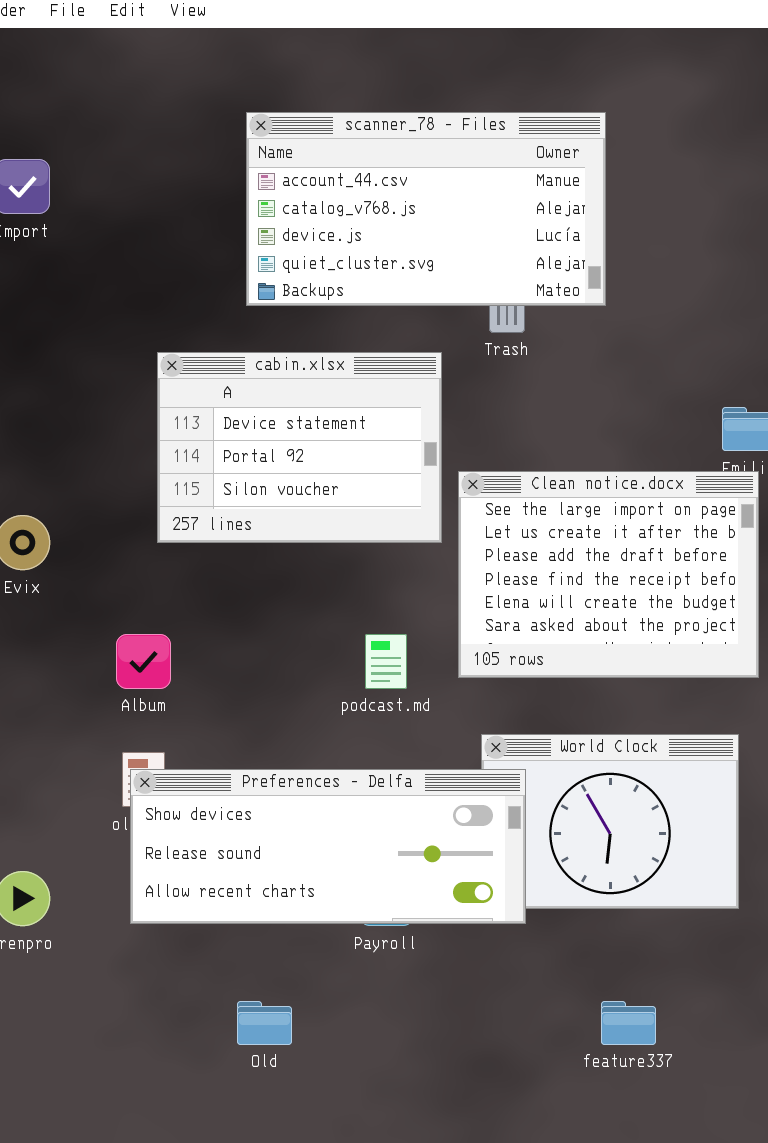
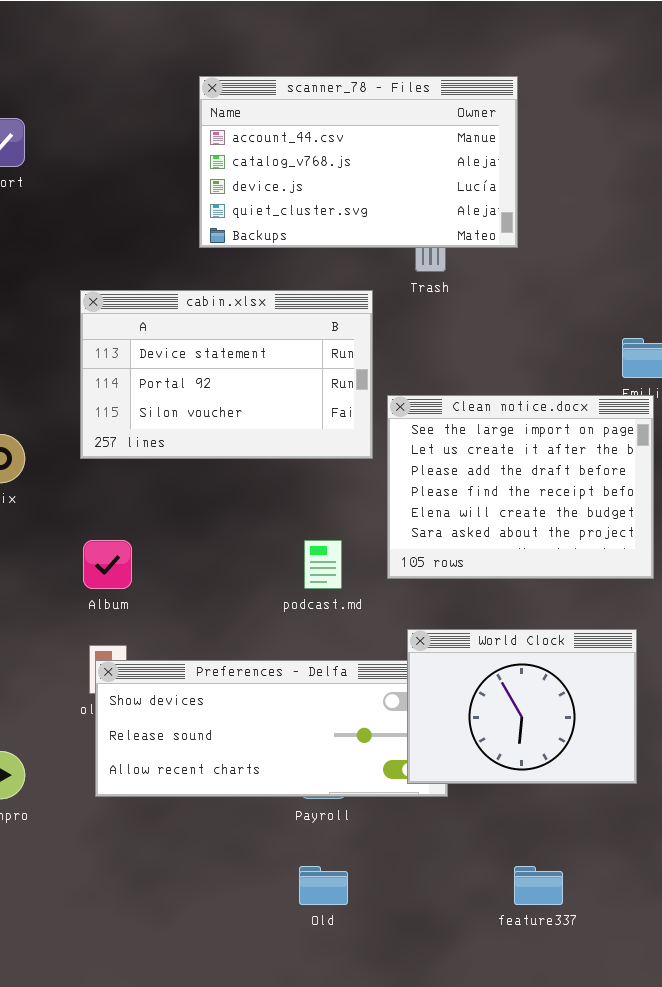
cabin.xlsx: [157,352,442,543] -> [80,290,373,459], resized
World Clock: [481,734,739,909] -> [407,629,637,784], raised
Old: [237,1001,292,1045] -> [299,866,348,905], moved

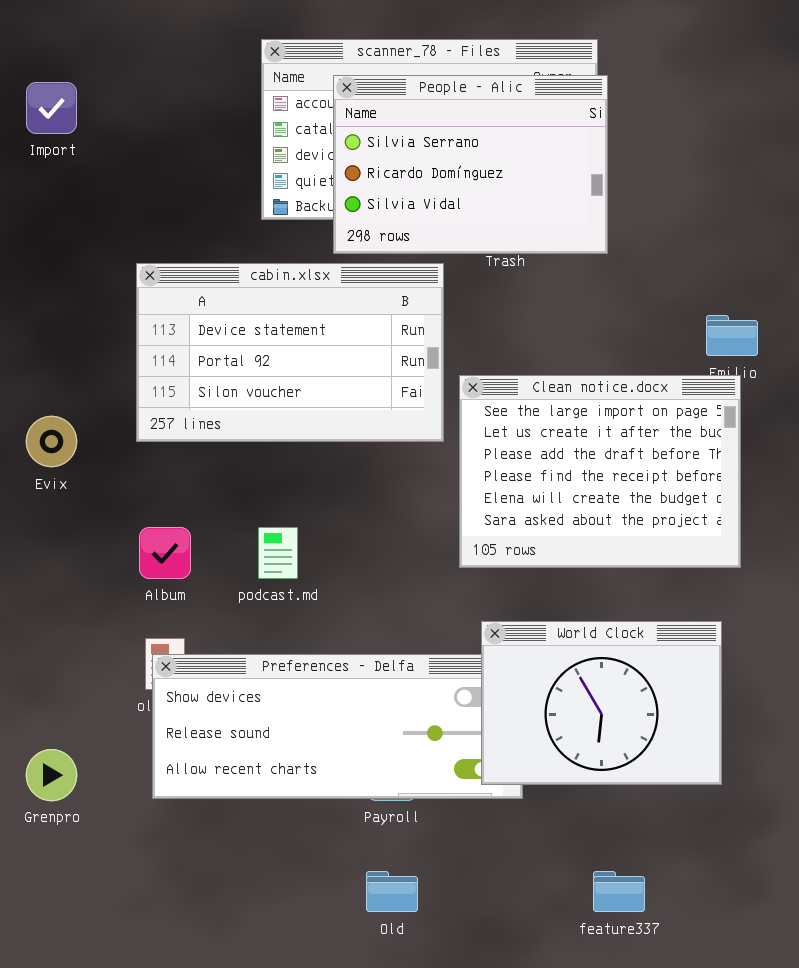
People - Alic: none -> [333,75,608,254], opened
podcast.md: [304,540,342,589] -> [258,527,298,579], moved

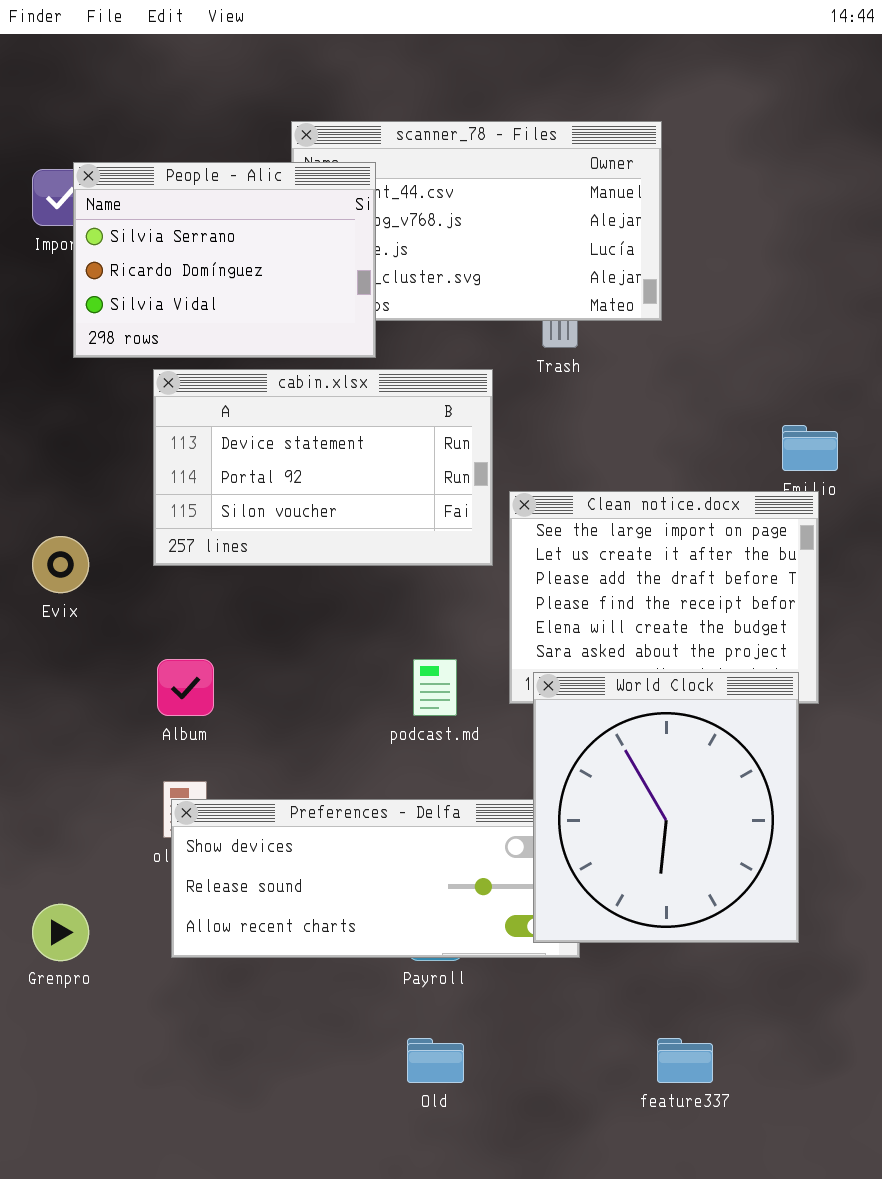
People - Alic: [333,75,608,254] -> [73,162,376,358], moved
podcast.md: [258,527,298,579] -> [413,659,457,716], moved
World Clock: [481,621,722,785] -> [533,672,799,943], resized

